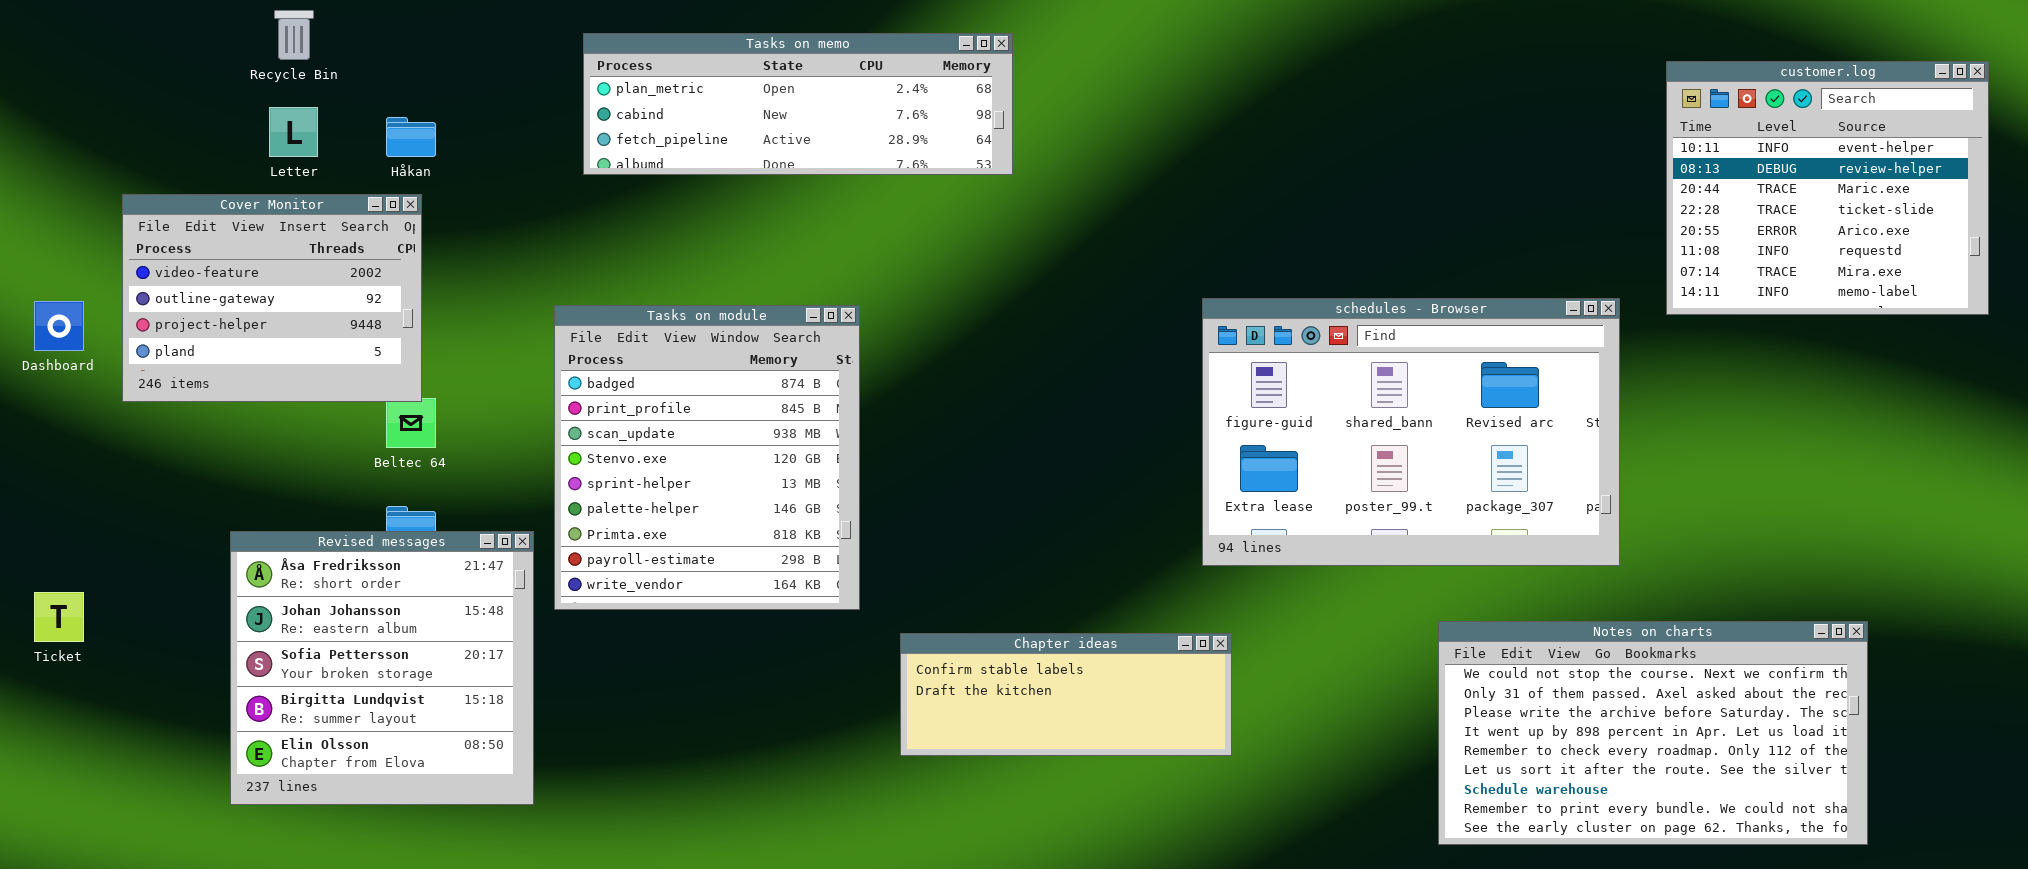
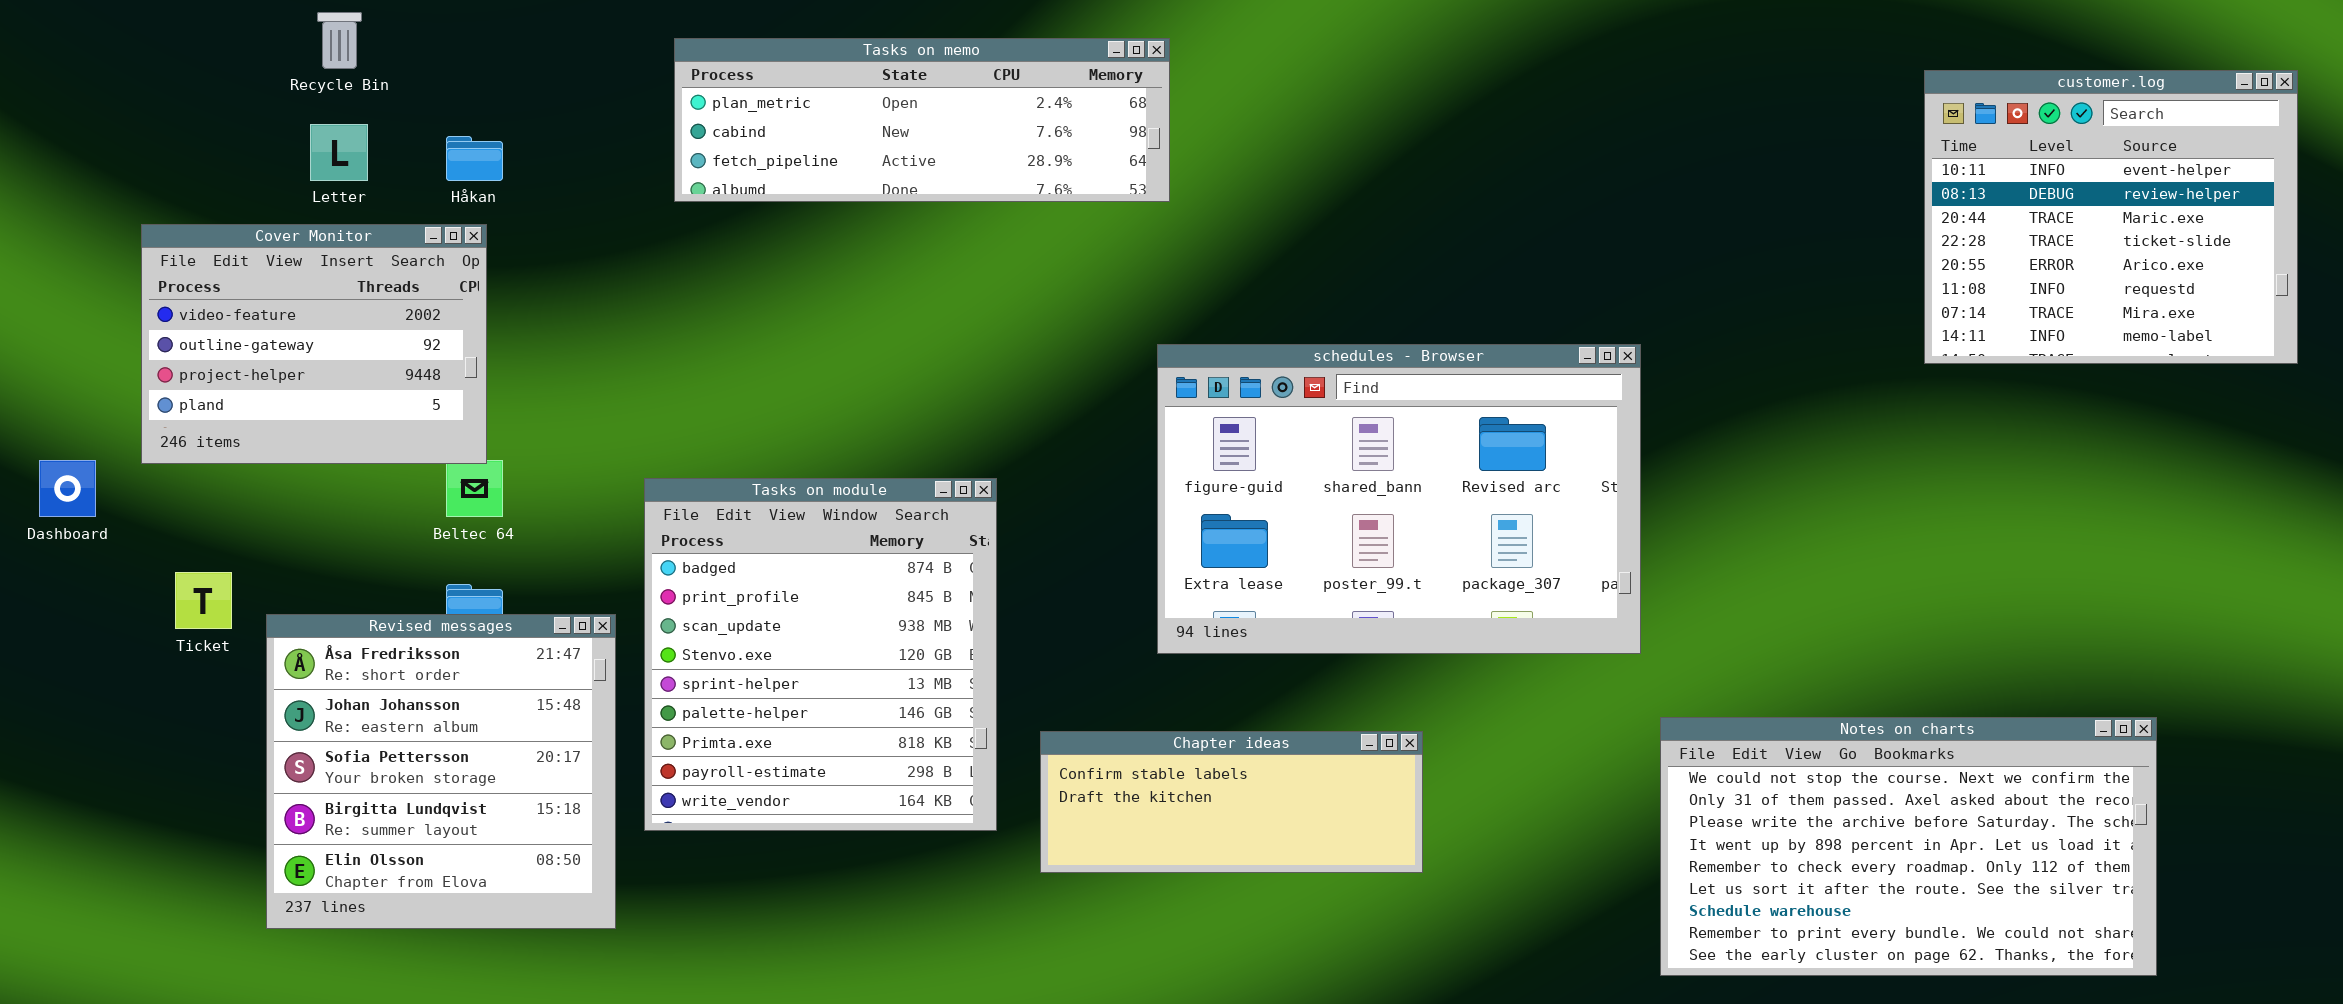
schedules - Browser: [1202,298,1620,566] -> [1157,344,1641,654], moved
Dashboard: [34,301,84,351] -> [39,460,96,517], moved
Tasks on module: [554,305,860,610] -> [644,478,997,831], moved
Ticket: [34,592,84,642] -> [175,572,232,629], moved

